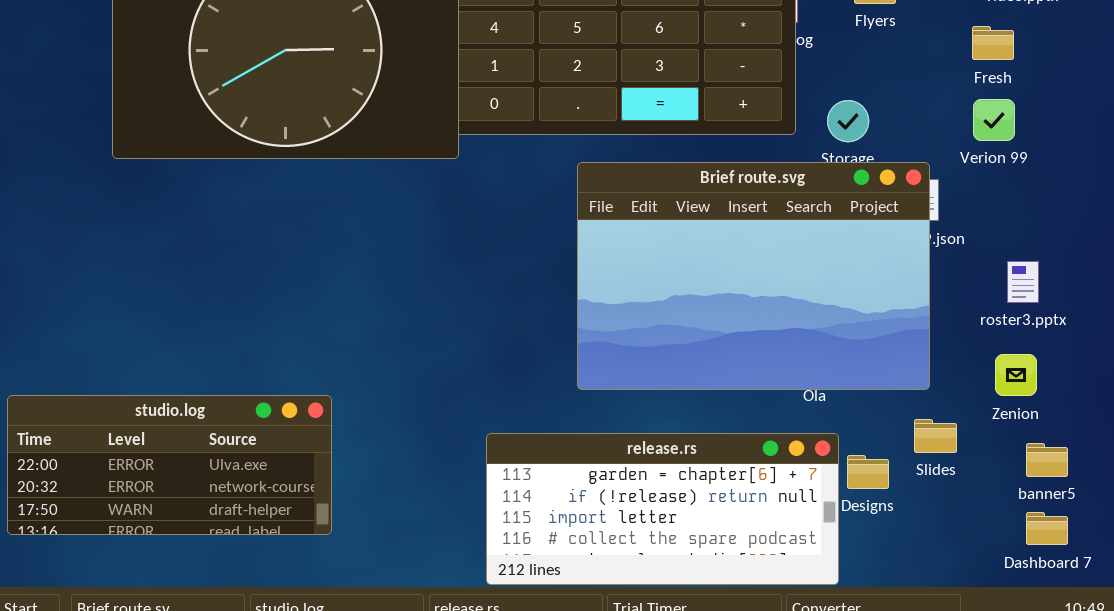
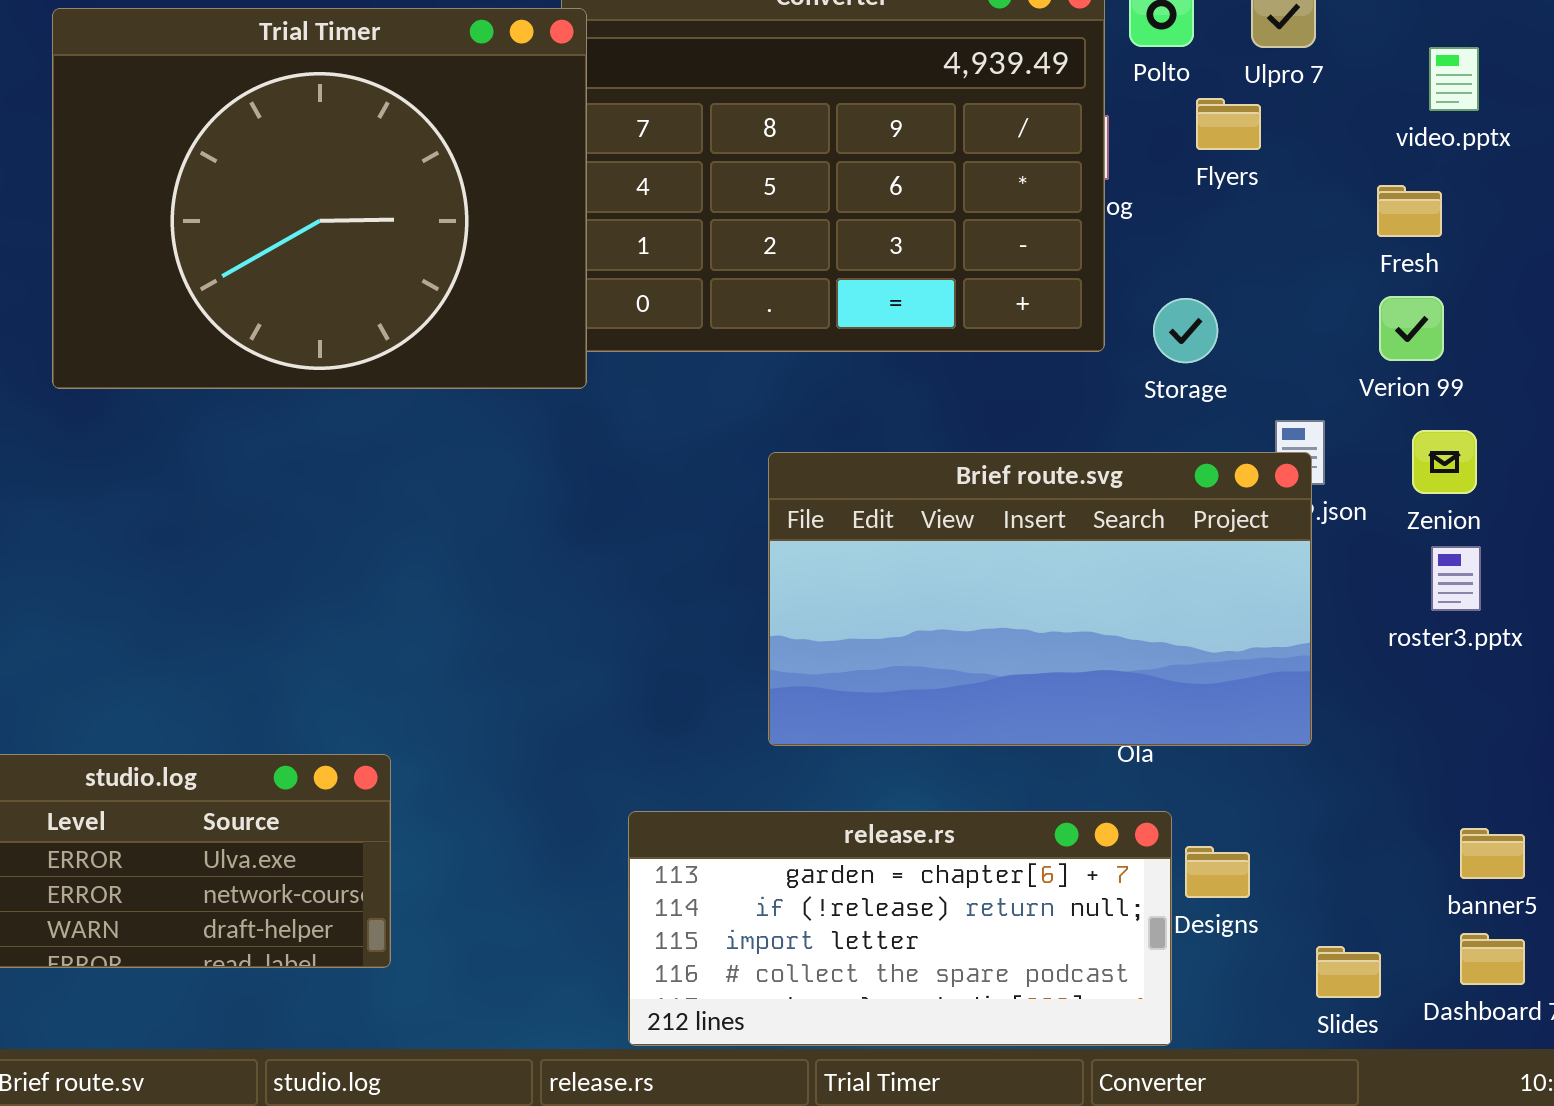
Brief route.svg: [577,162,930,390] -> [768,452,1312,746], resized
Zenion: [995,354,1037,396] -> [1412,430,1477,494], moved
Slides: [914,419,957,453] -> [1316,946,1381,998], moved

